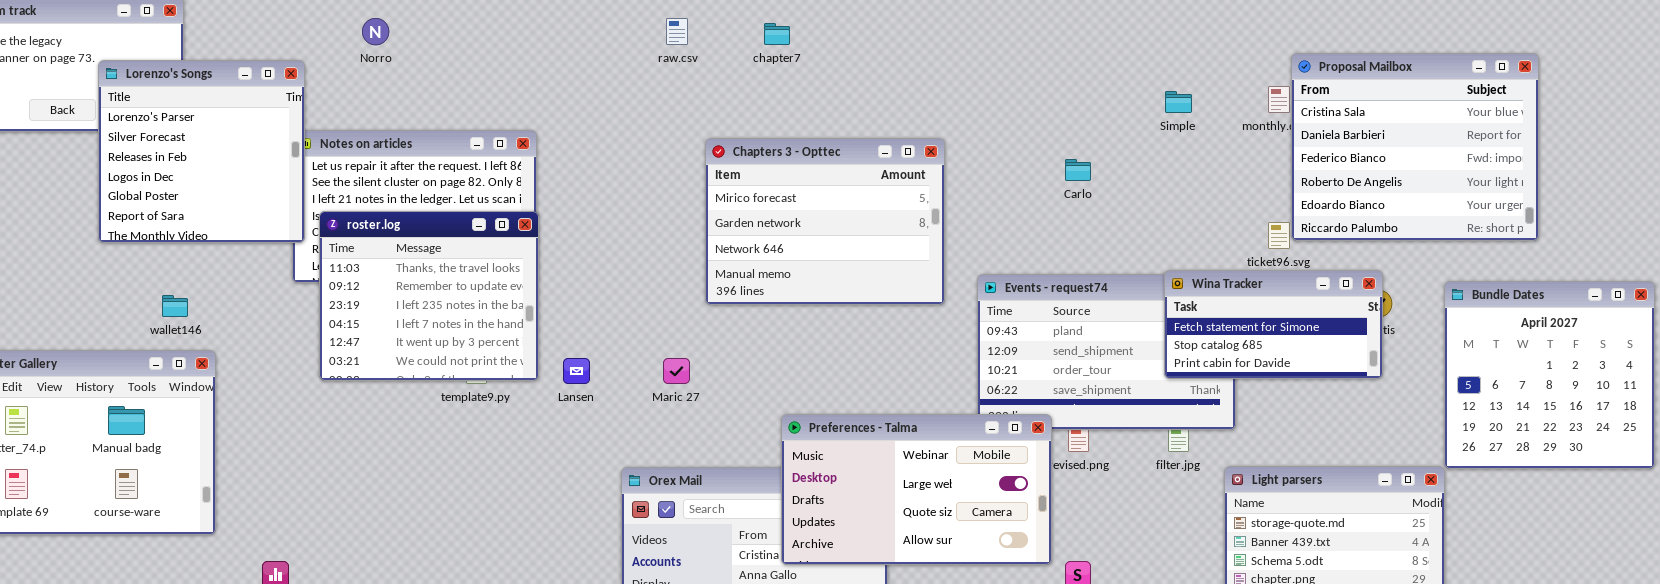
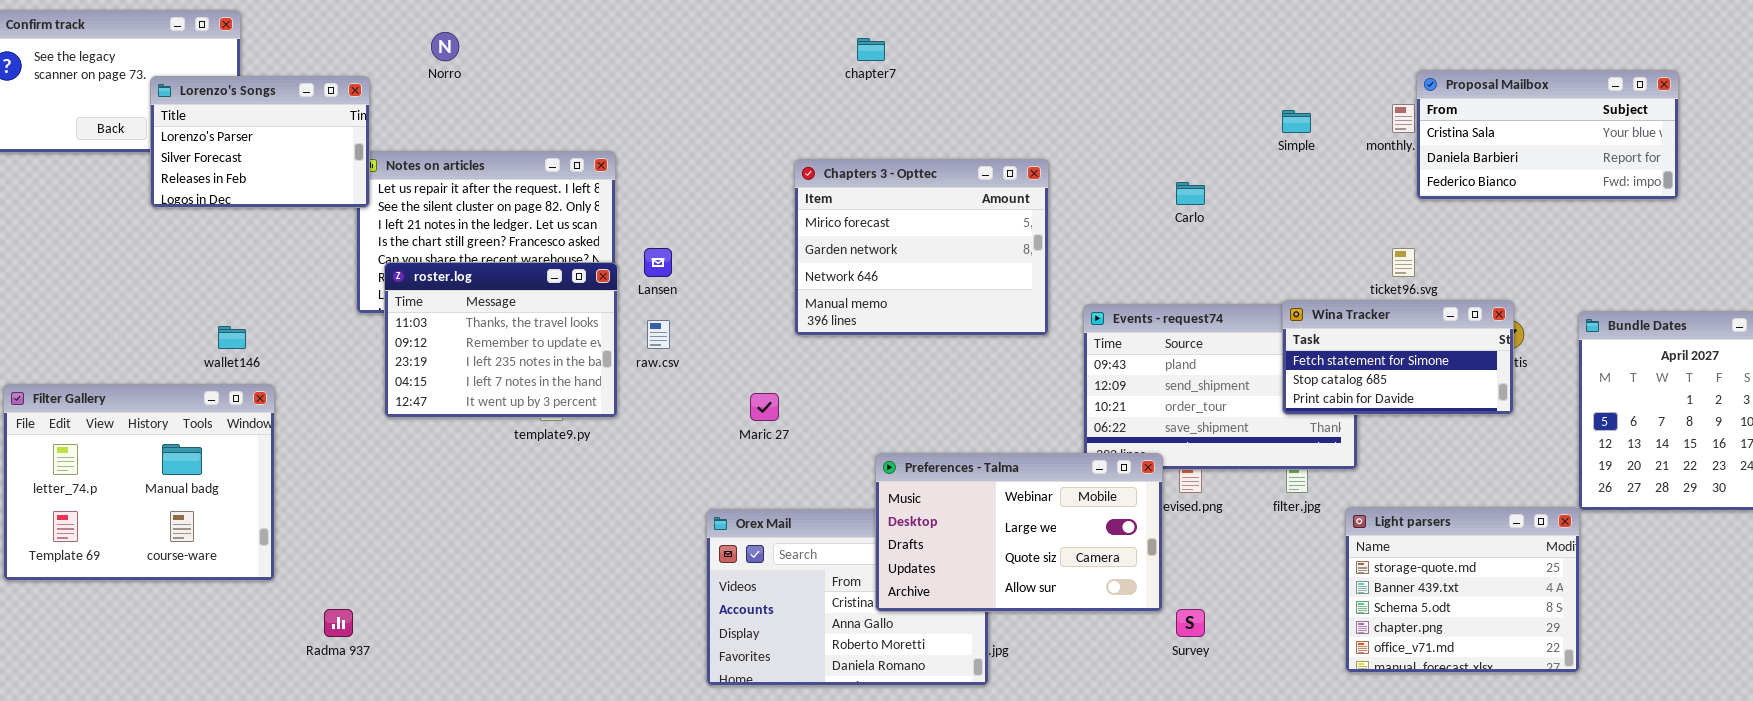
raw.csv: [666,18,688,45] -> [647,320,670,349], moved
Proposal Mailbox: [1291,53,1539,241] -> [1416,70,1679,200], resized
Lorenzo's Songs: [98,60,305,243] -> [150,76,370,208], resized
roster.log: [319,211,539,381] -> [384,262,618,418], resized
Lansen: [563,358,590,384] -> [644,248,672,277], moved

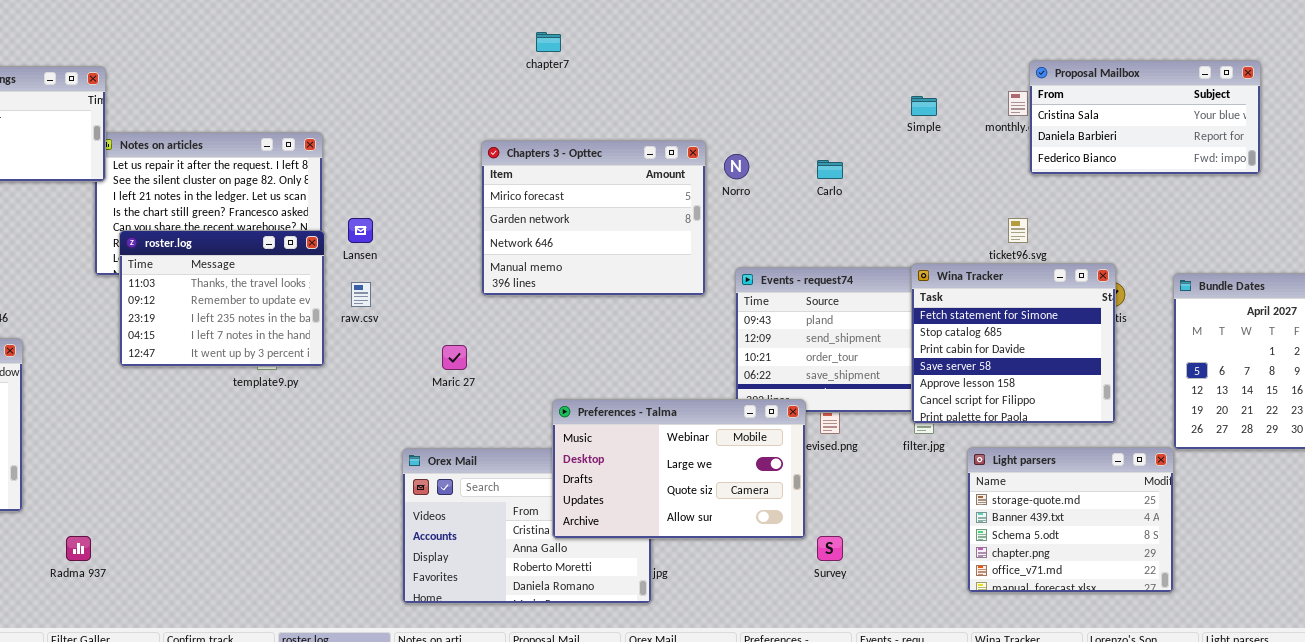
Norro: [431,32,459,61] -> [724,154,749,179], moved
Wina Tracker: [1282,300,1514,415] -> [911,263,1116,424], resized

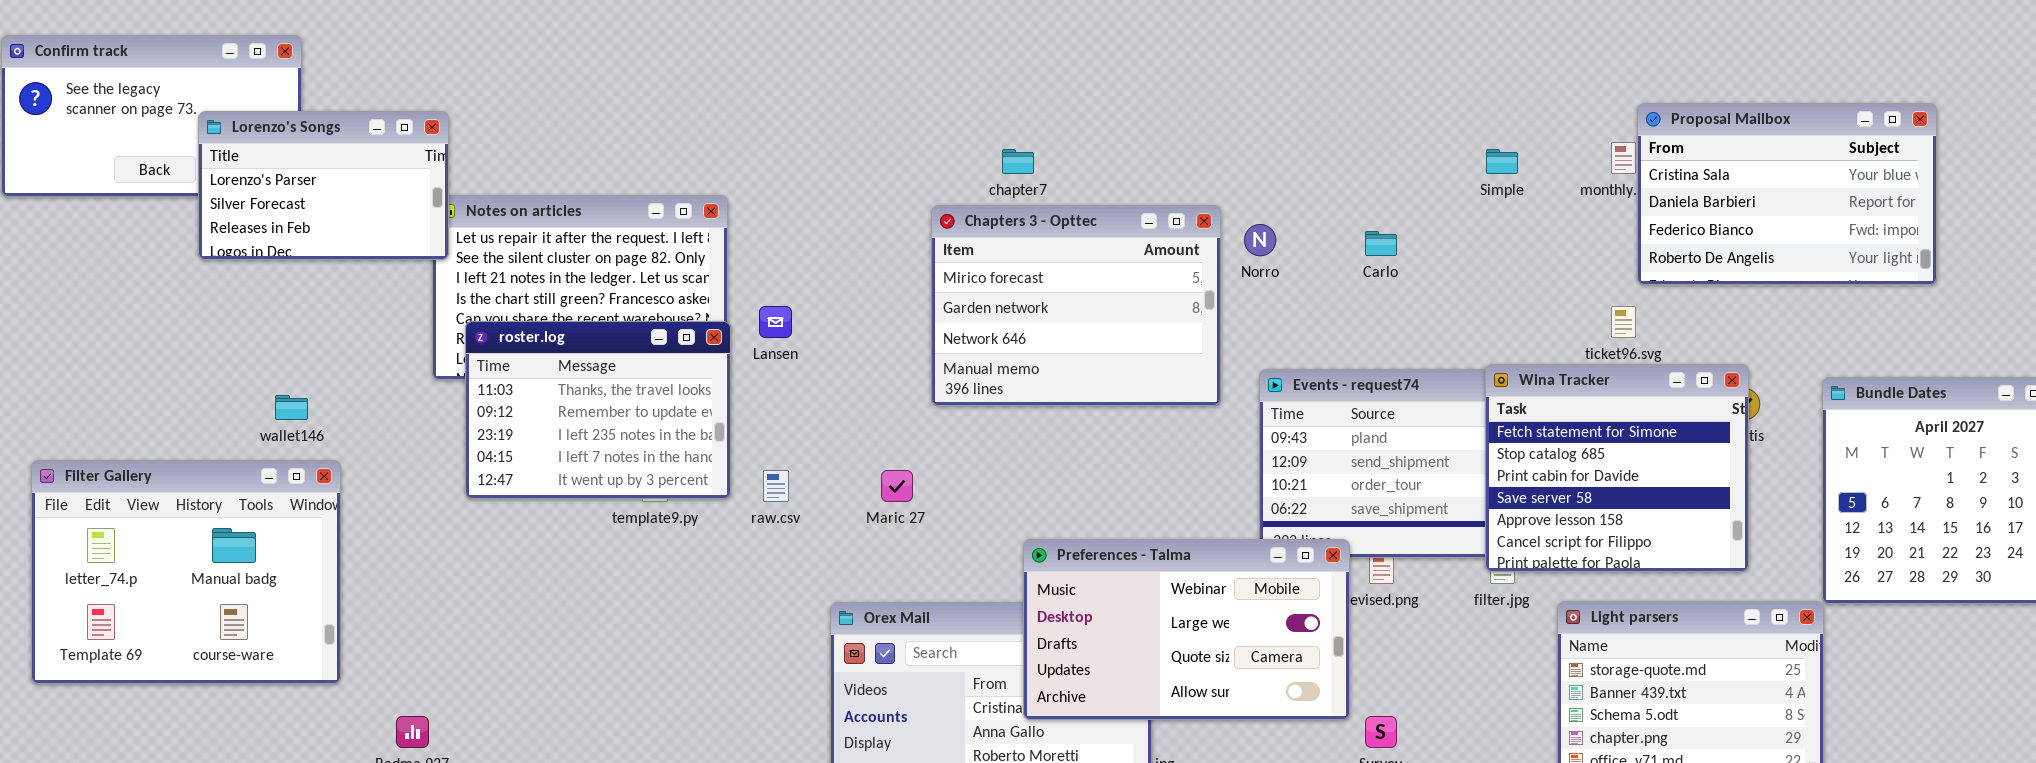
chapter7: [536,32,561,52] -> [1002,149,1034,174], moved
Proposal Mailbox: [1029,60,1261,175] -> [1637,103,1937,285], resized
raw.csv: [351,282,371,307] -> [763,470,789,502], moved

